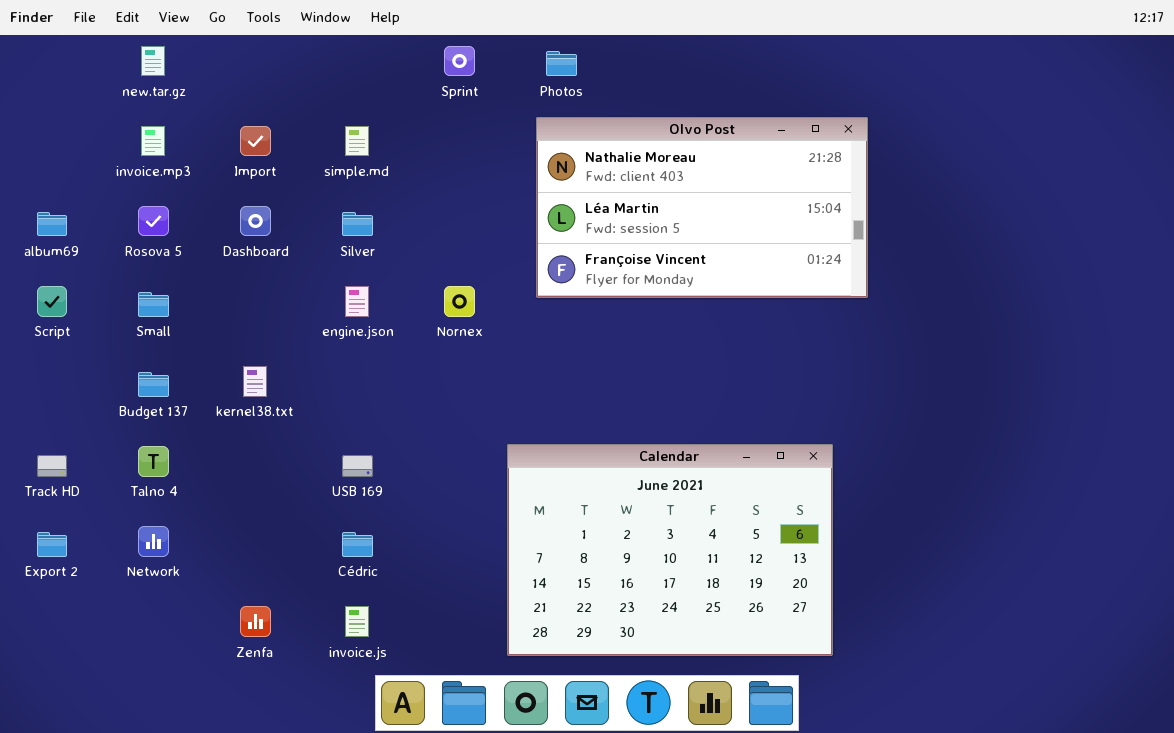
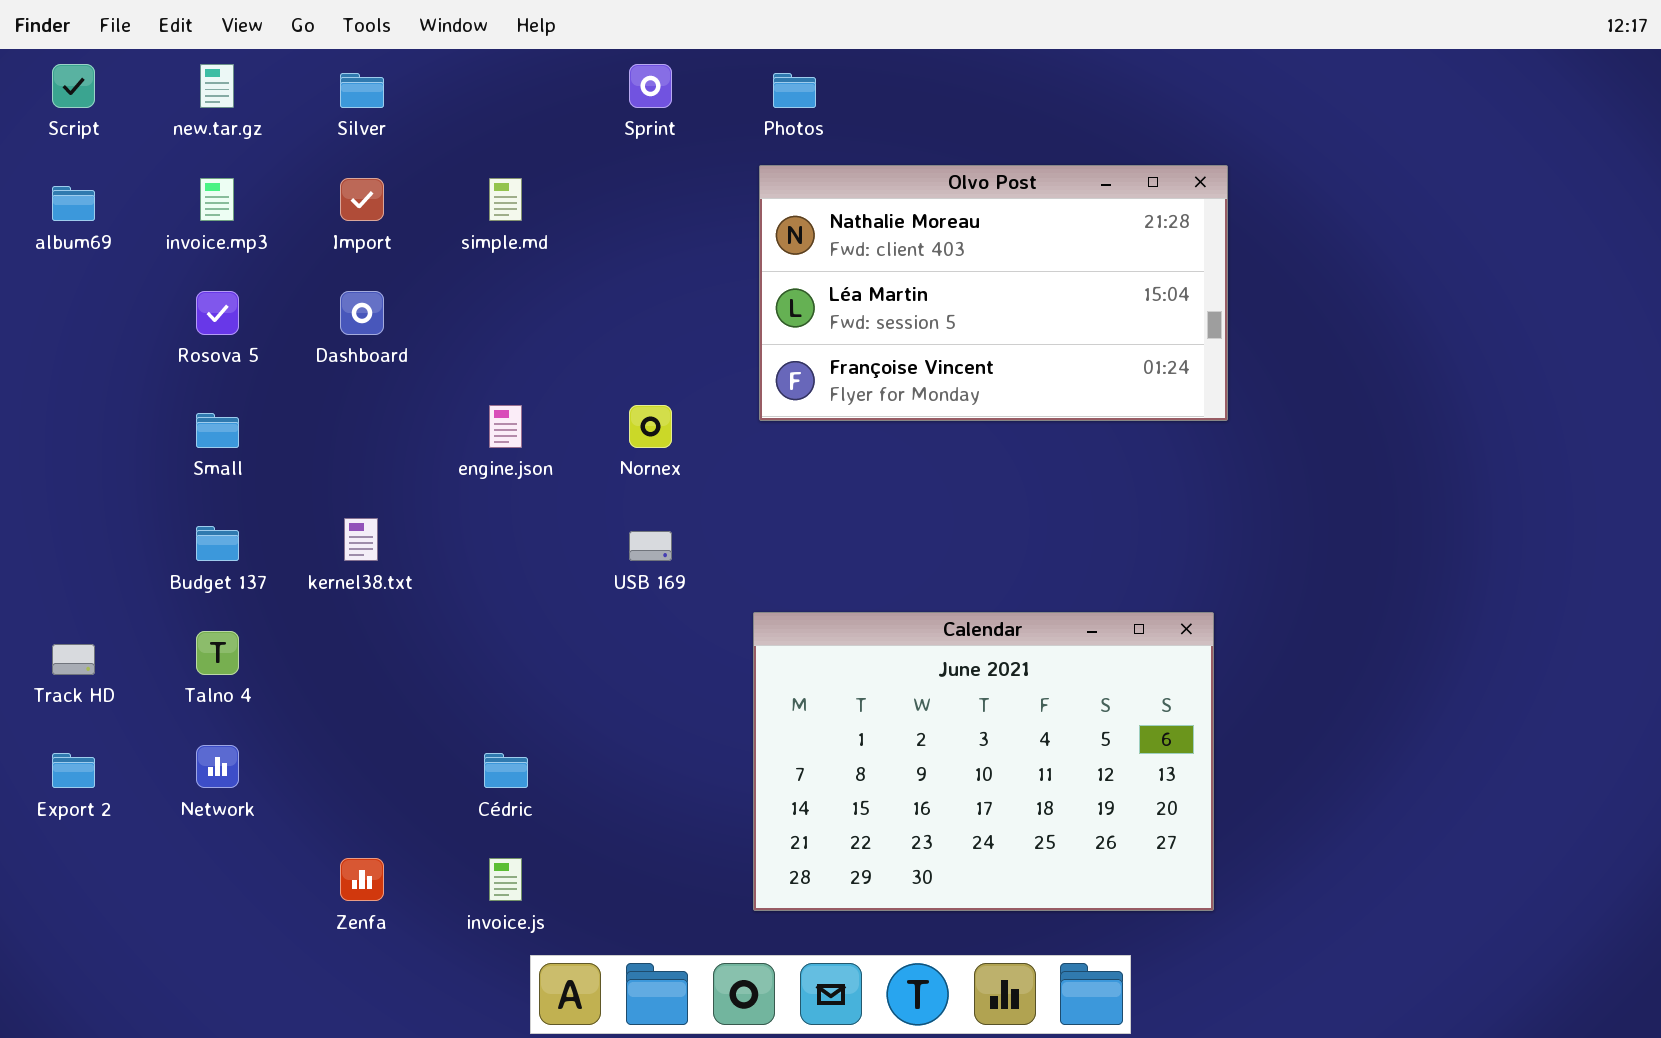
album69: [37,212,67,236] -> [52,186,95,221], moved
Silver: [342,212,373,236] -> [340,73,384,108], moved
Script: [37,286,67,317] -> [52,64,95,108], moved
Calendar: [507,444,833,656] -> [753,612,1214,911], moved
USB 169: [342,455,373,477] -> [629,531,672,561], moved

